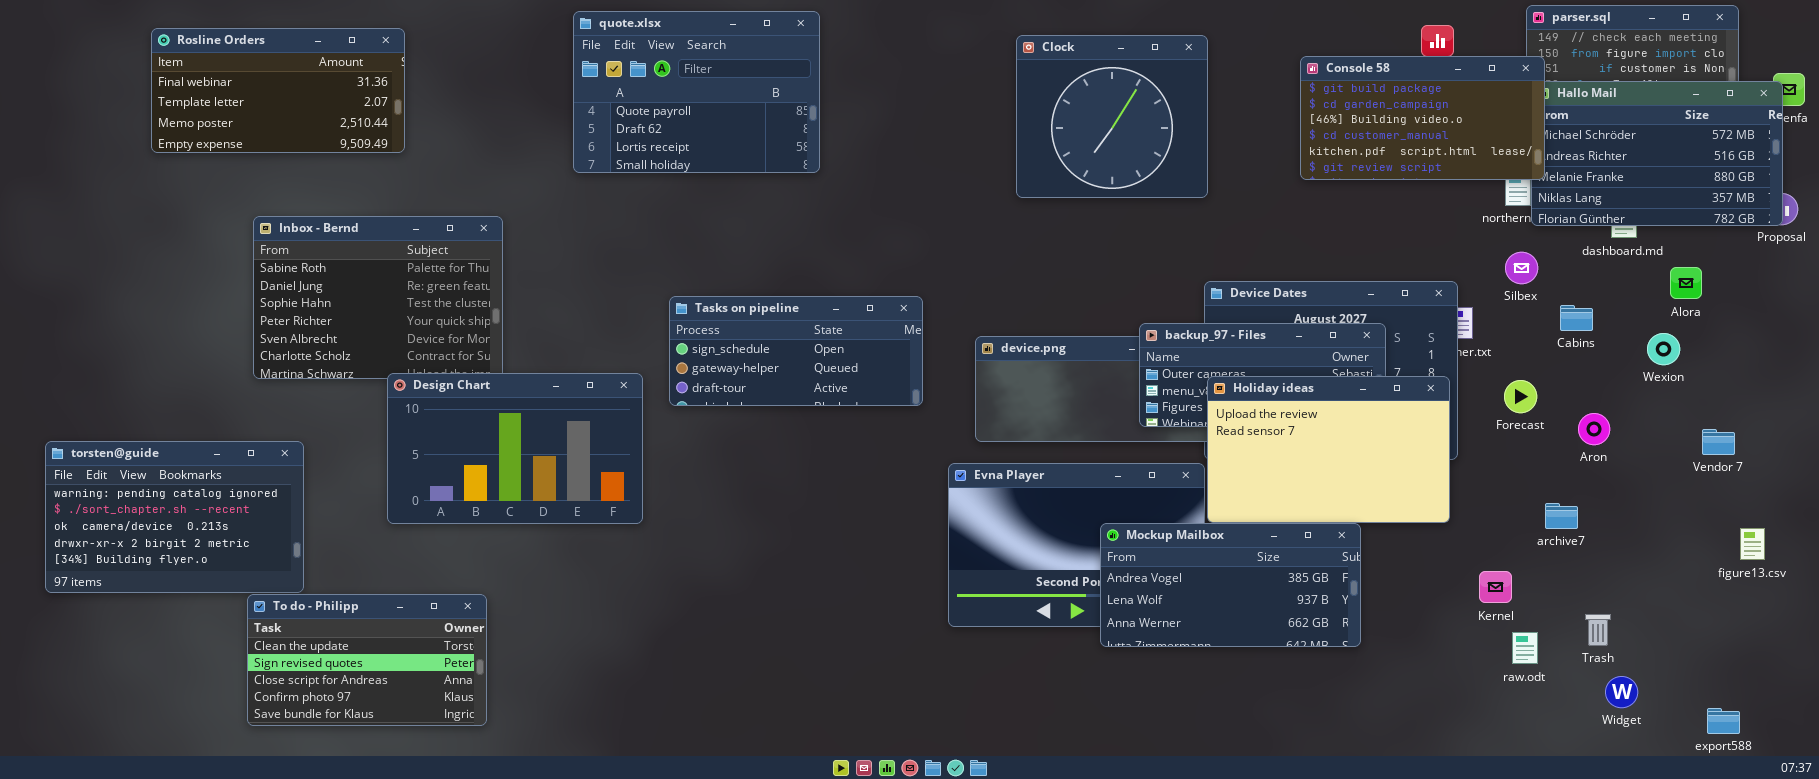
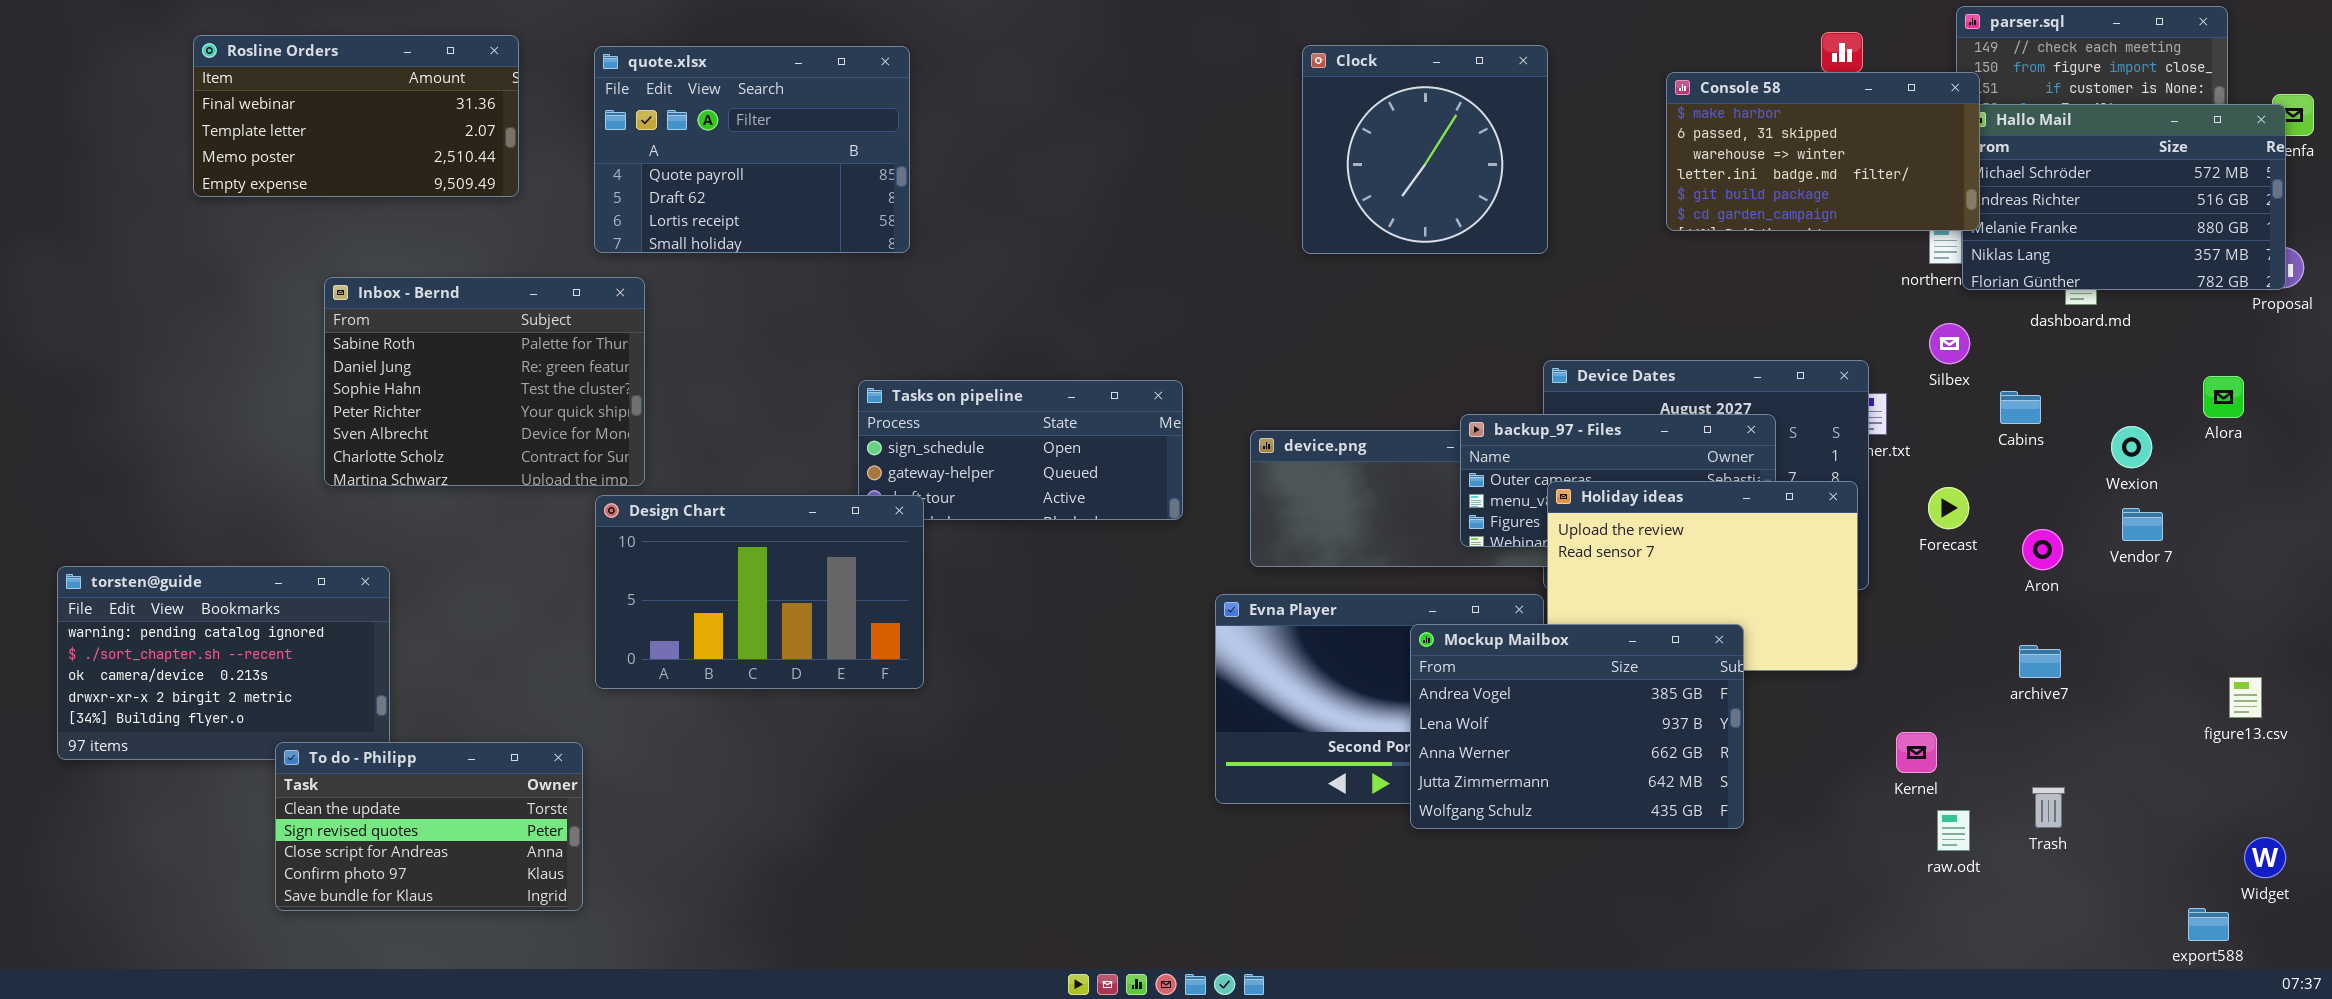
quote.xlsx: [573,11,820,173] -> [594,46,910,253], moved
Console 58: [1300,56,1545,180] -> [1666,72,1980,231], scrolled up 4 rows
Alora: [1670,267,1702,299] -> [2203,376,2244,418], moved
Design Chart: [387,373,643,524] -> [595,495,924,689], moved
Vendor 7: [1702,429,1735,455] -> [2122,508,2163,541], moved
archive7: [1545,503,1578,529] -> [2019,645,2061,678], moved
Mockup Mailbox: [1100,523,1361,647] -> [1410,624,1744,829], resized
To do - Philipp: [247,594,487,726] -> [275,742,583,911], moved
Widget: [1605,676,1638,708] -> [2244,837,2286,878], moved

